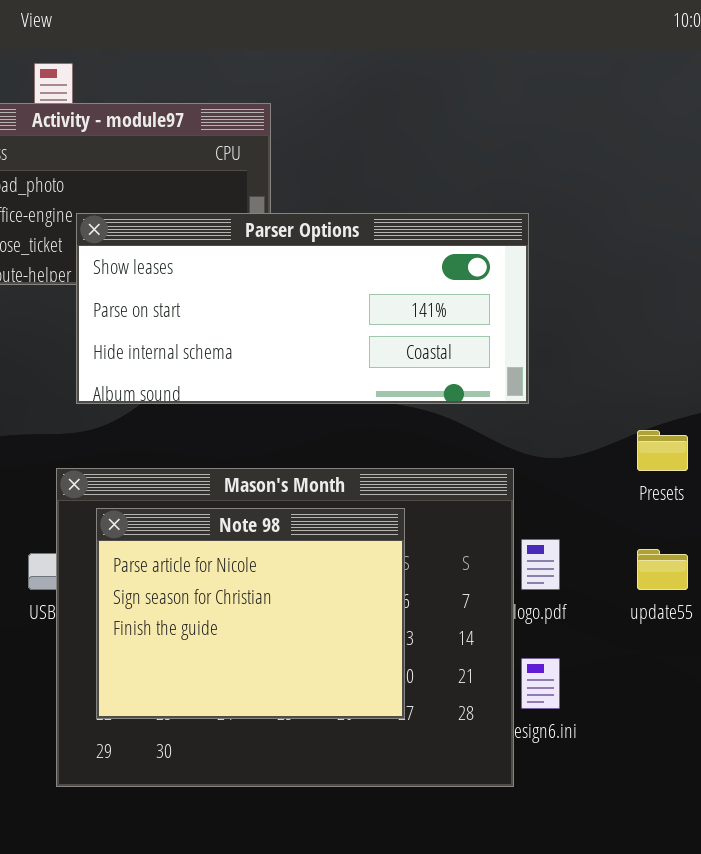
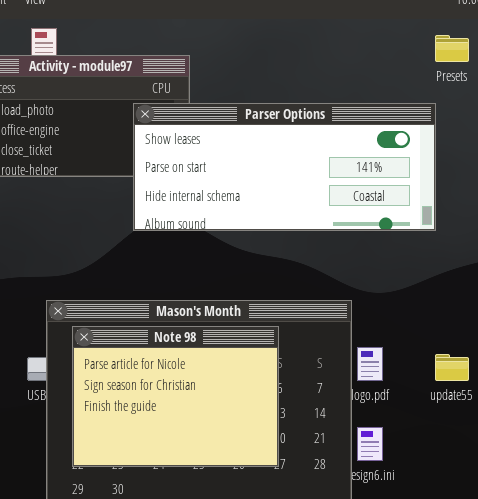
Parser Options: [76,213,529,404] -> [133,103,436,231], moved
Presets: [637,430,688,471] -> [435,35,469,62], moved

